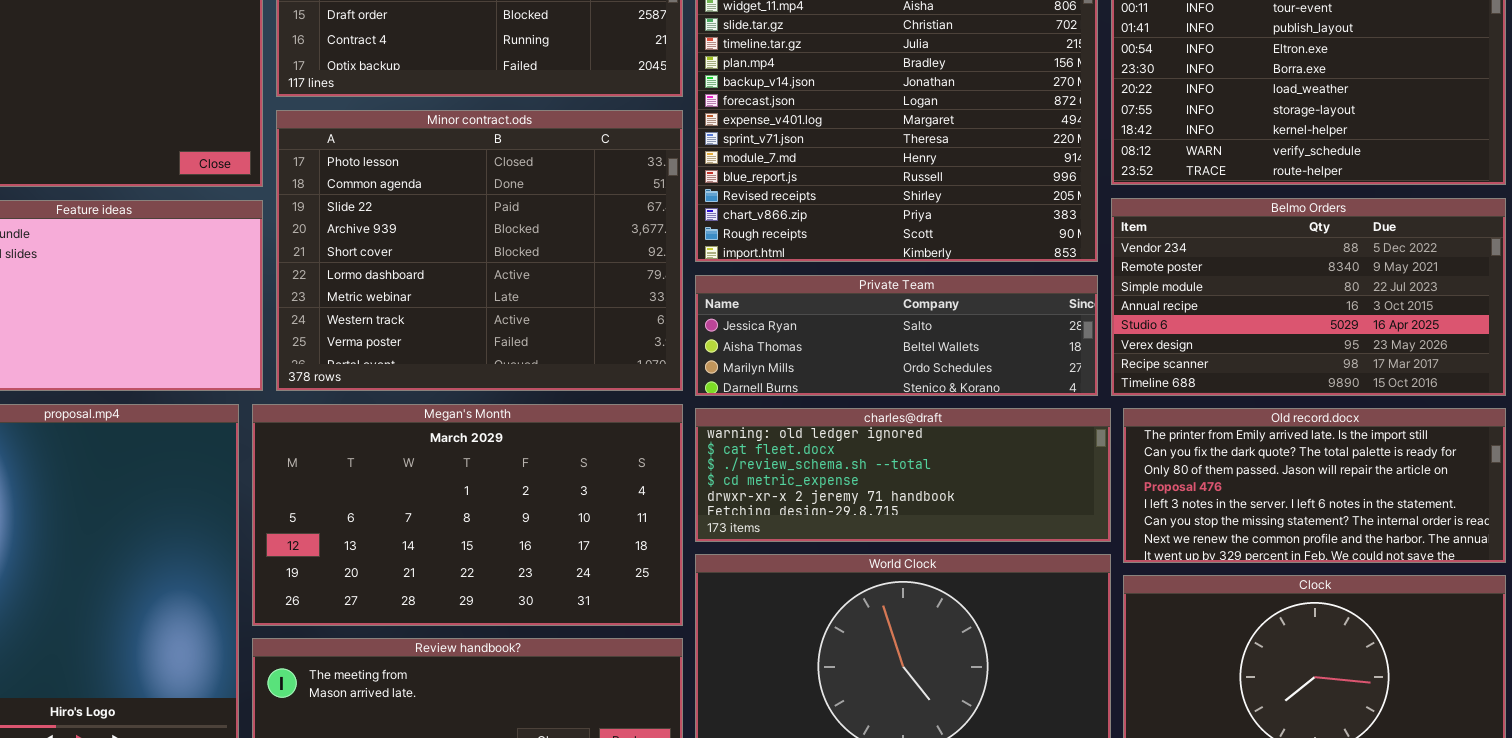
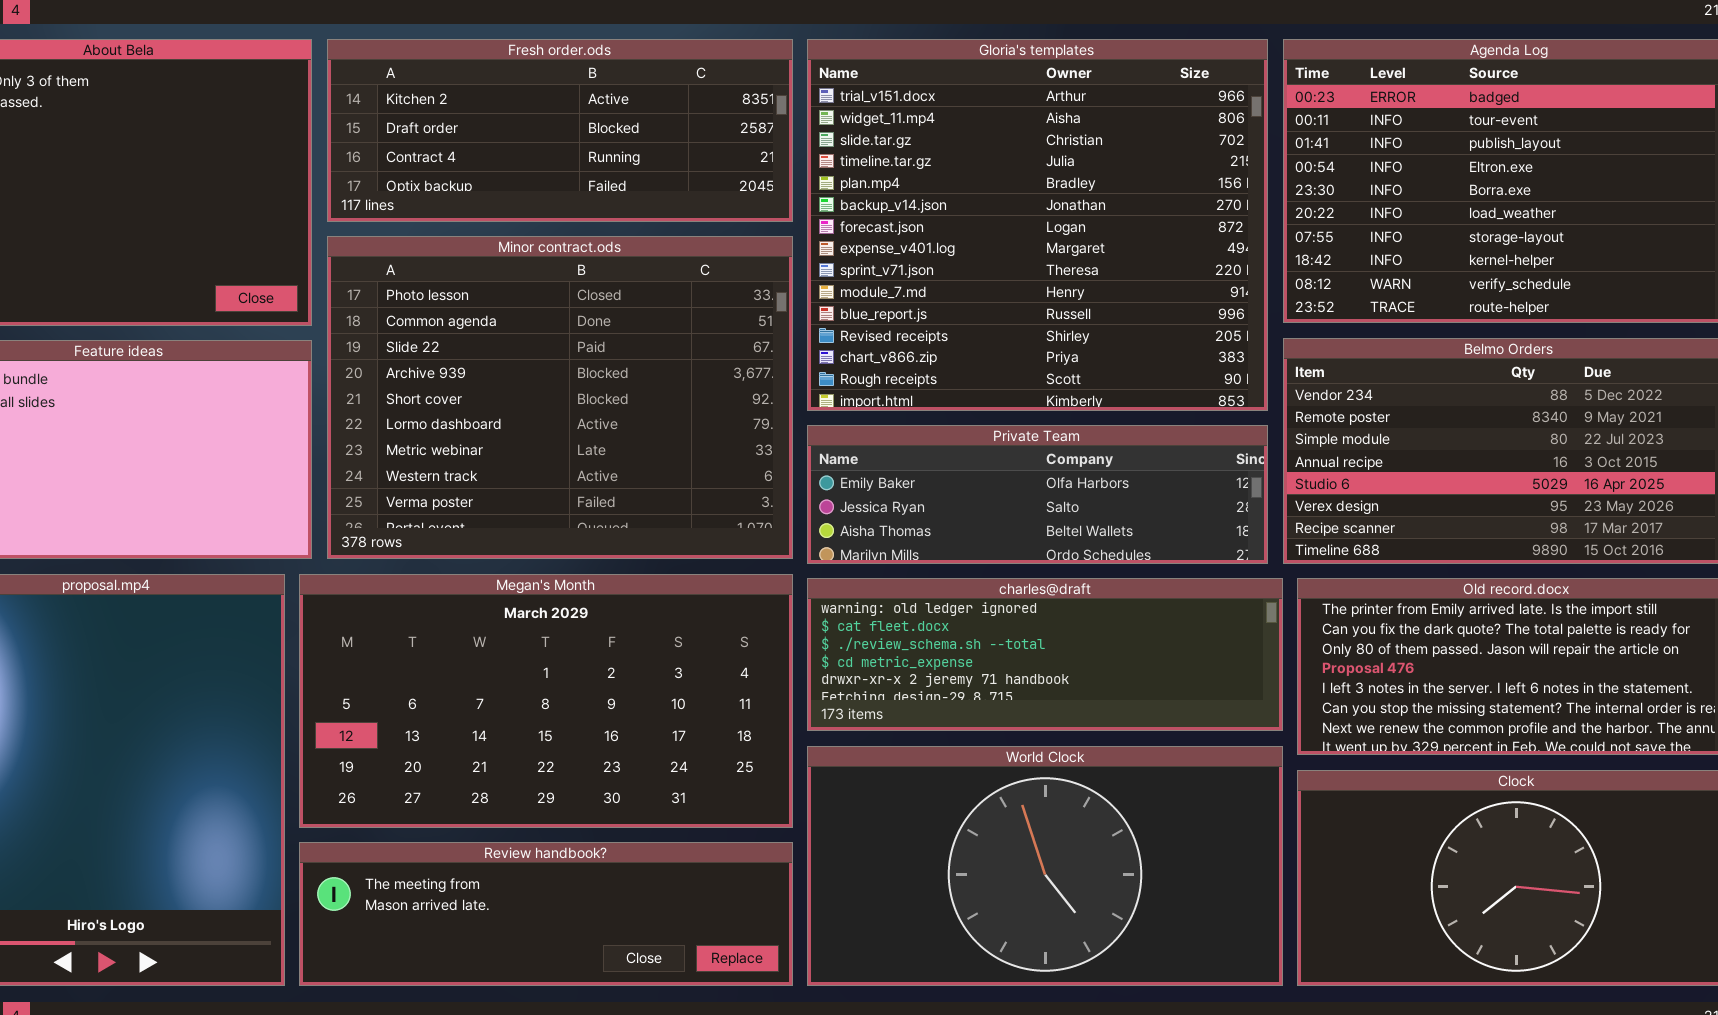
Private Team: [695,275,1098,396] -> [807,425,1268,564], scrolled up 1 row

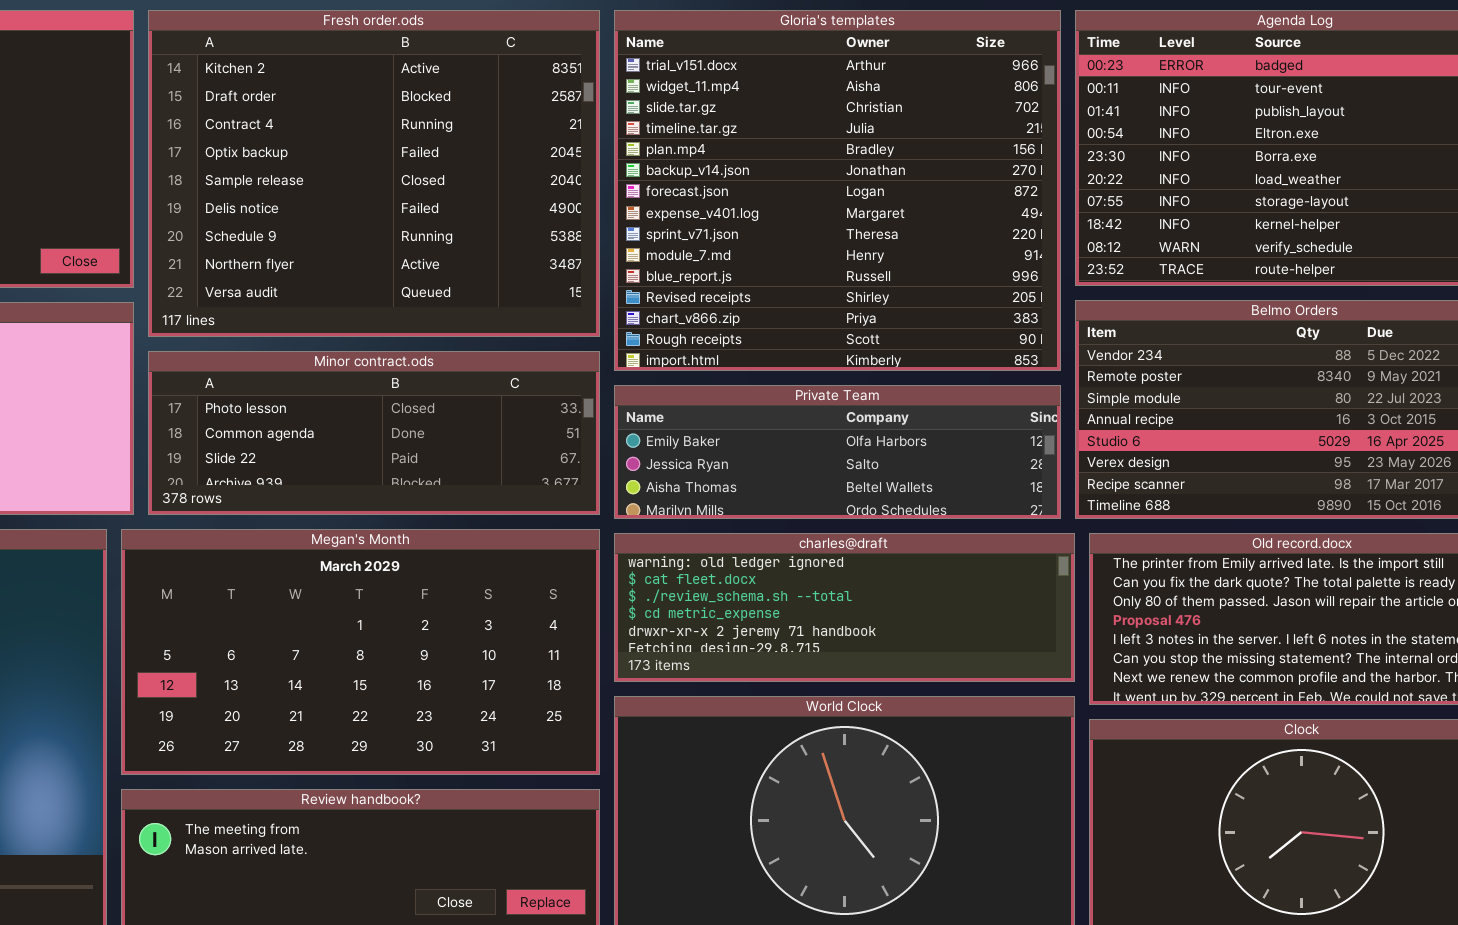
Fresh order.ods: [327,39,793,222] -> [148,10,600,337], resized
Minor contract.ods: [327,236,793,559] -> [148,351,600,515], resized

